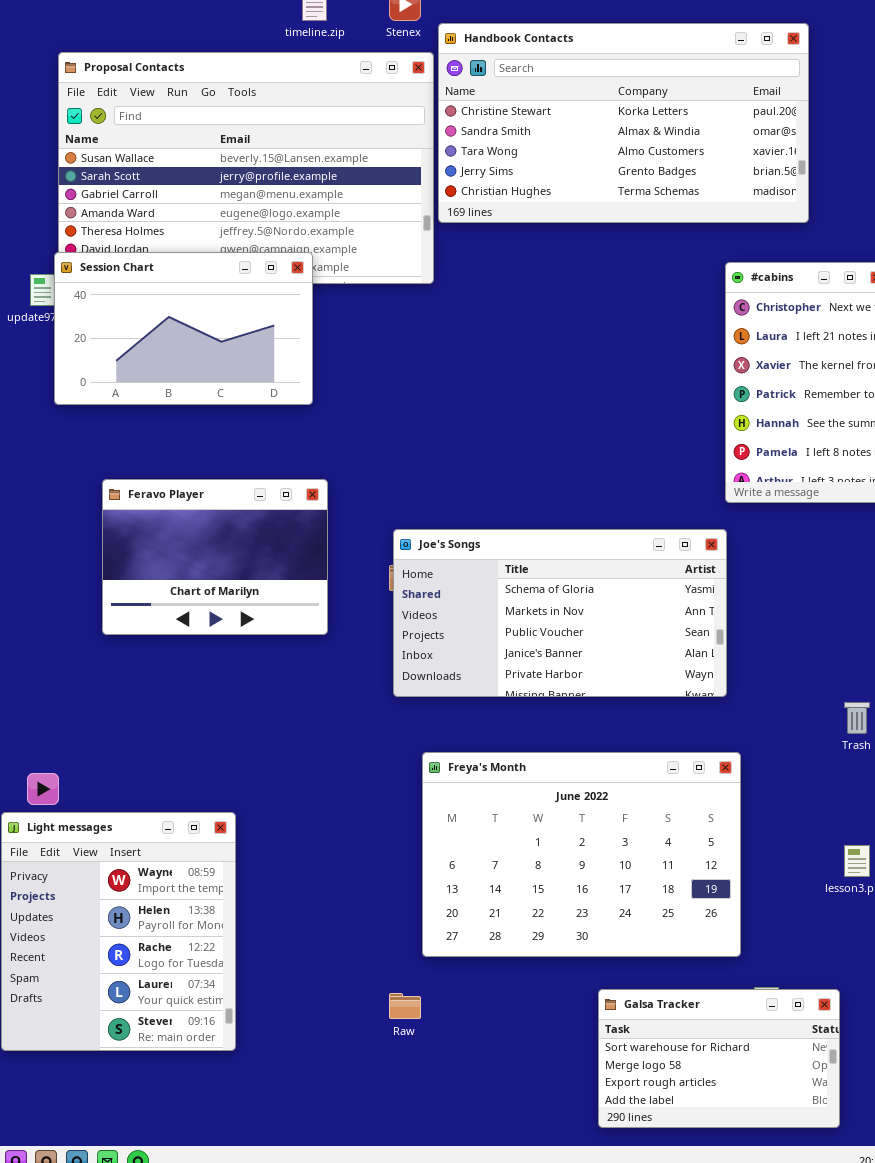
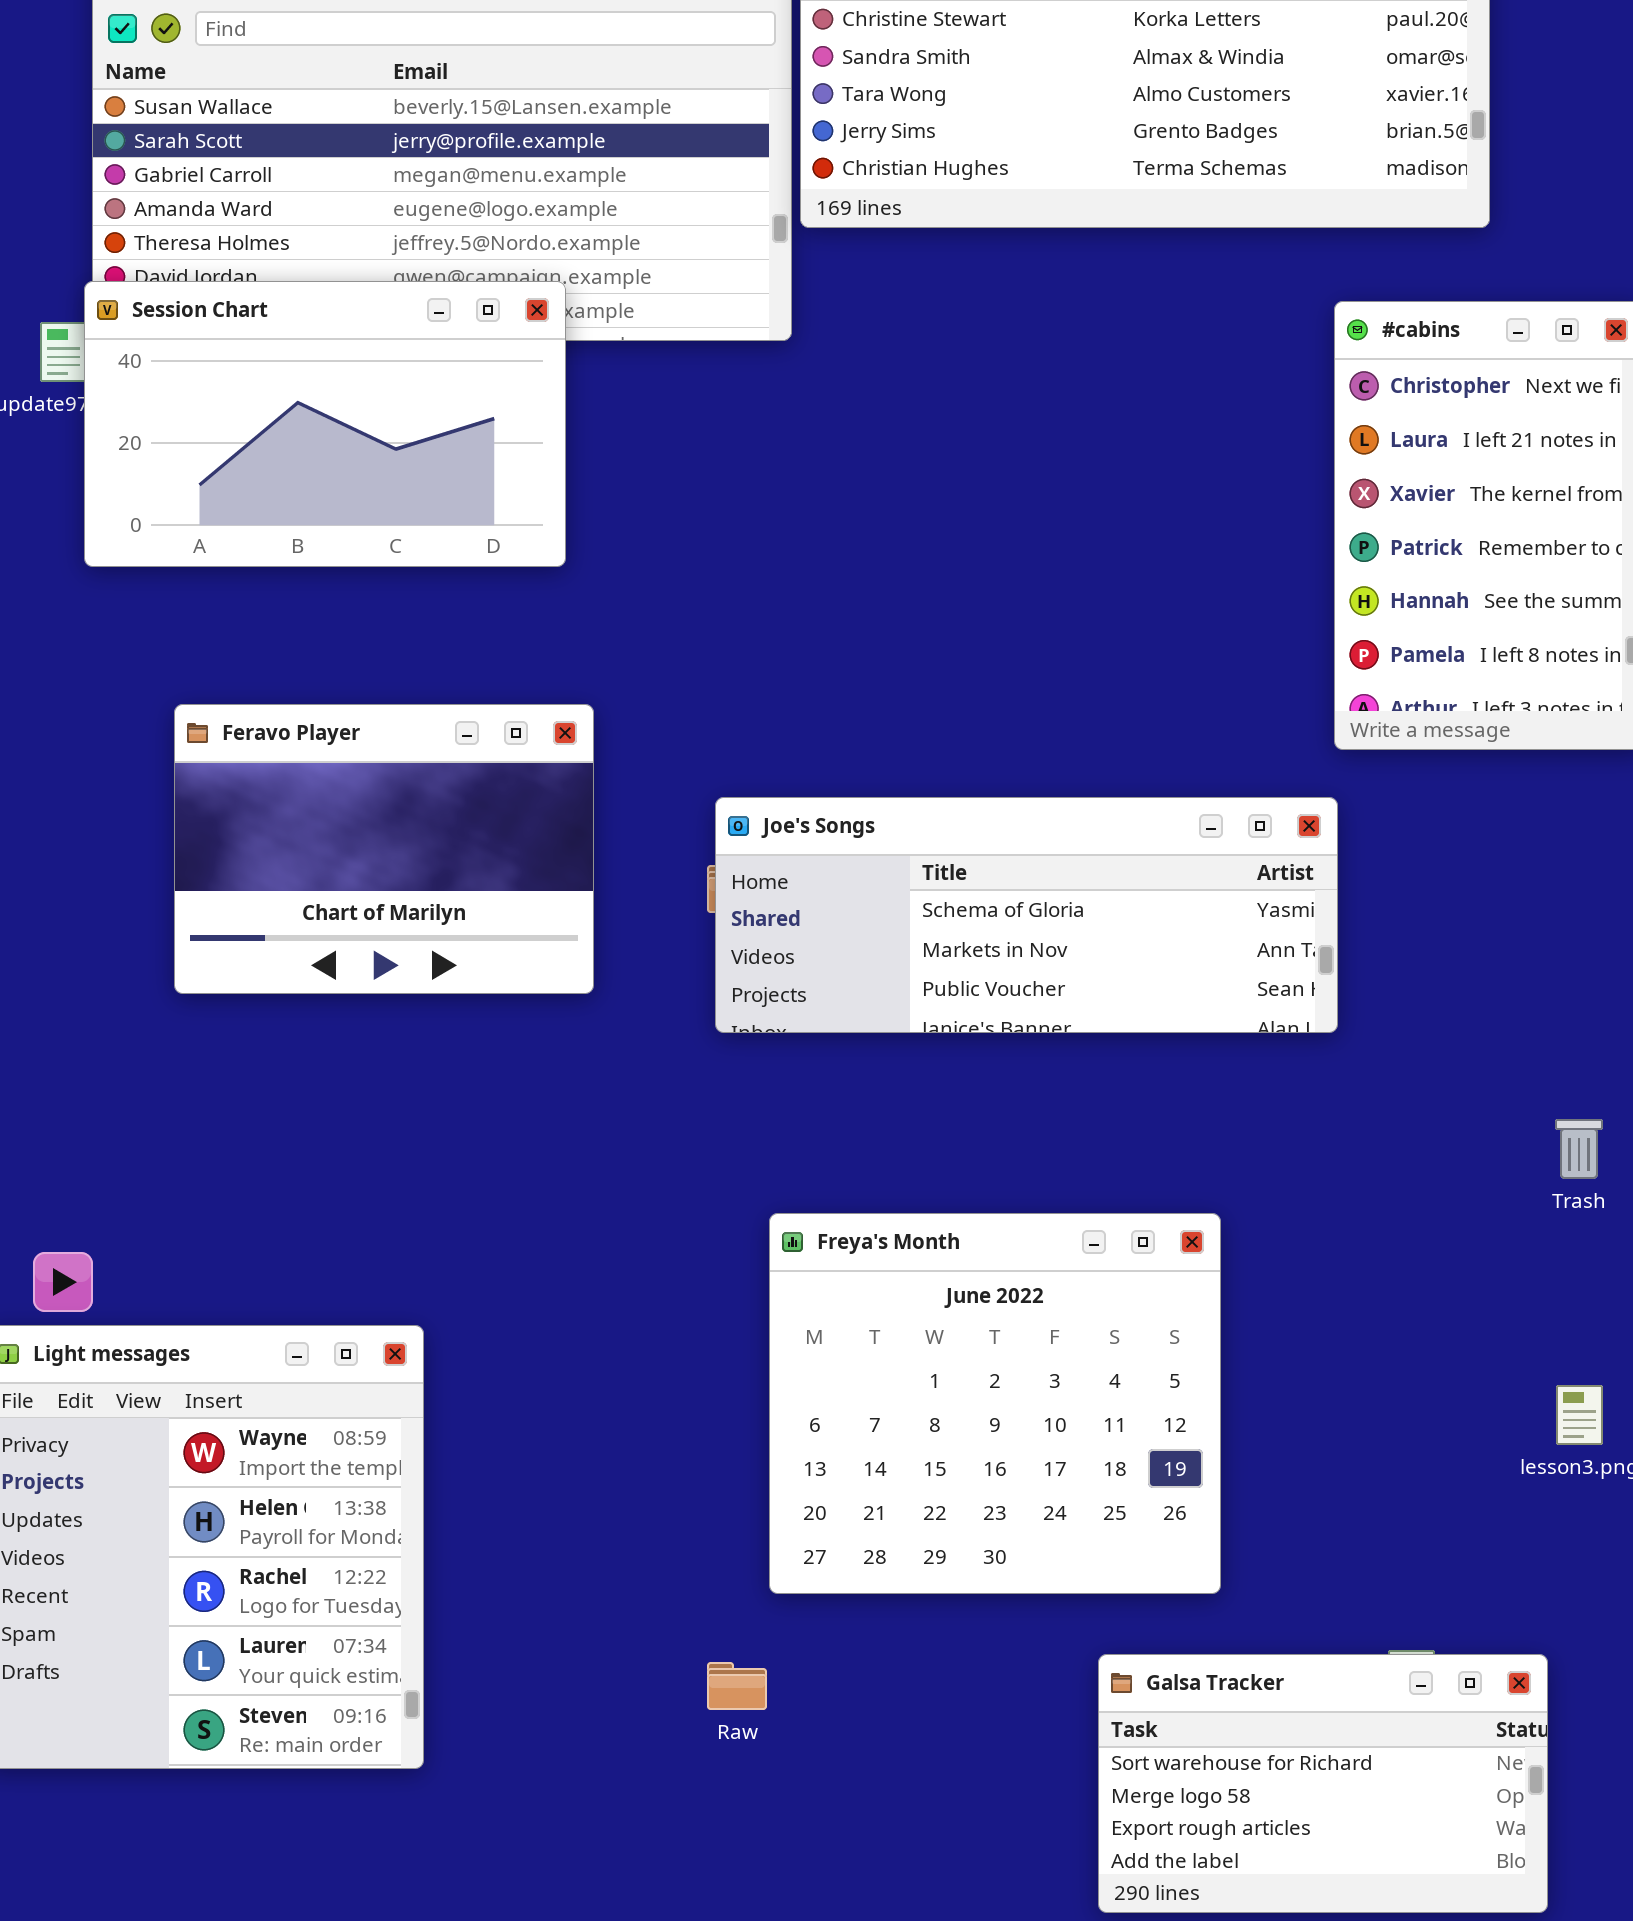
Joe's Songs: [393,529,727,697] -> [715,797,1338,1033], resized
Freya's Month: [422,752,741,957] -> [769,1213,1221,1594], resized

